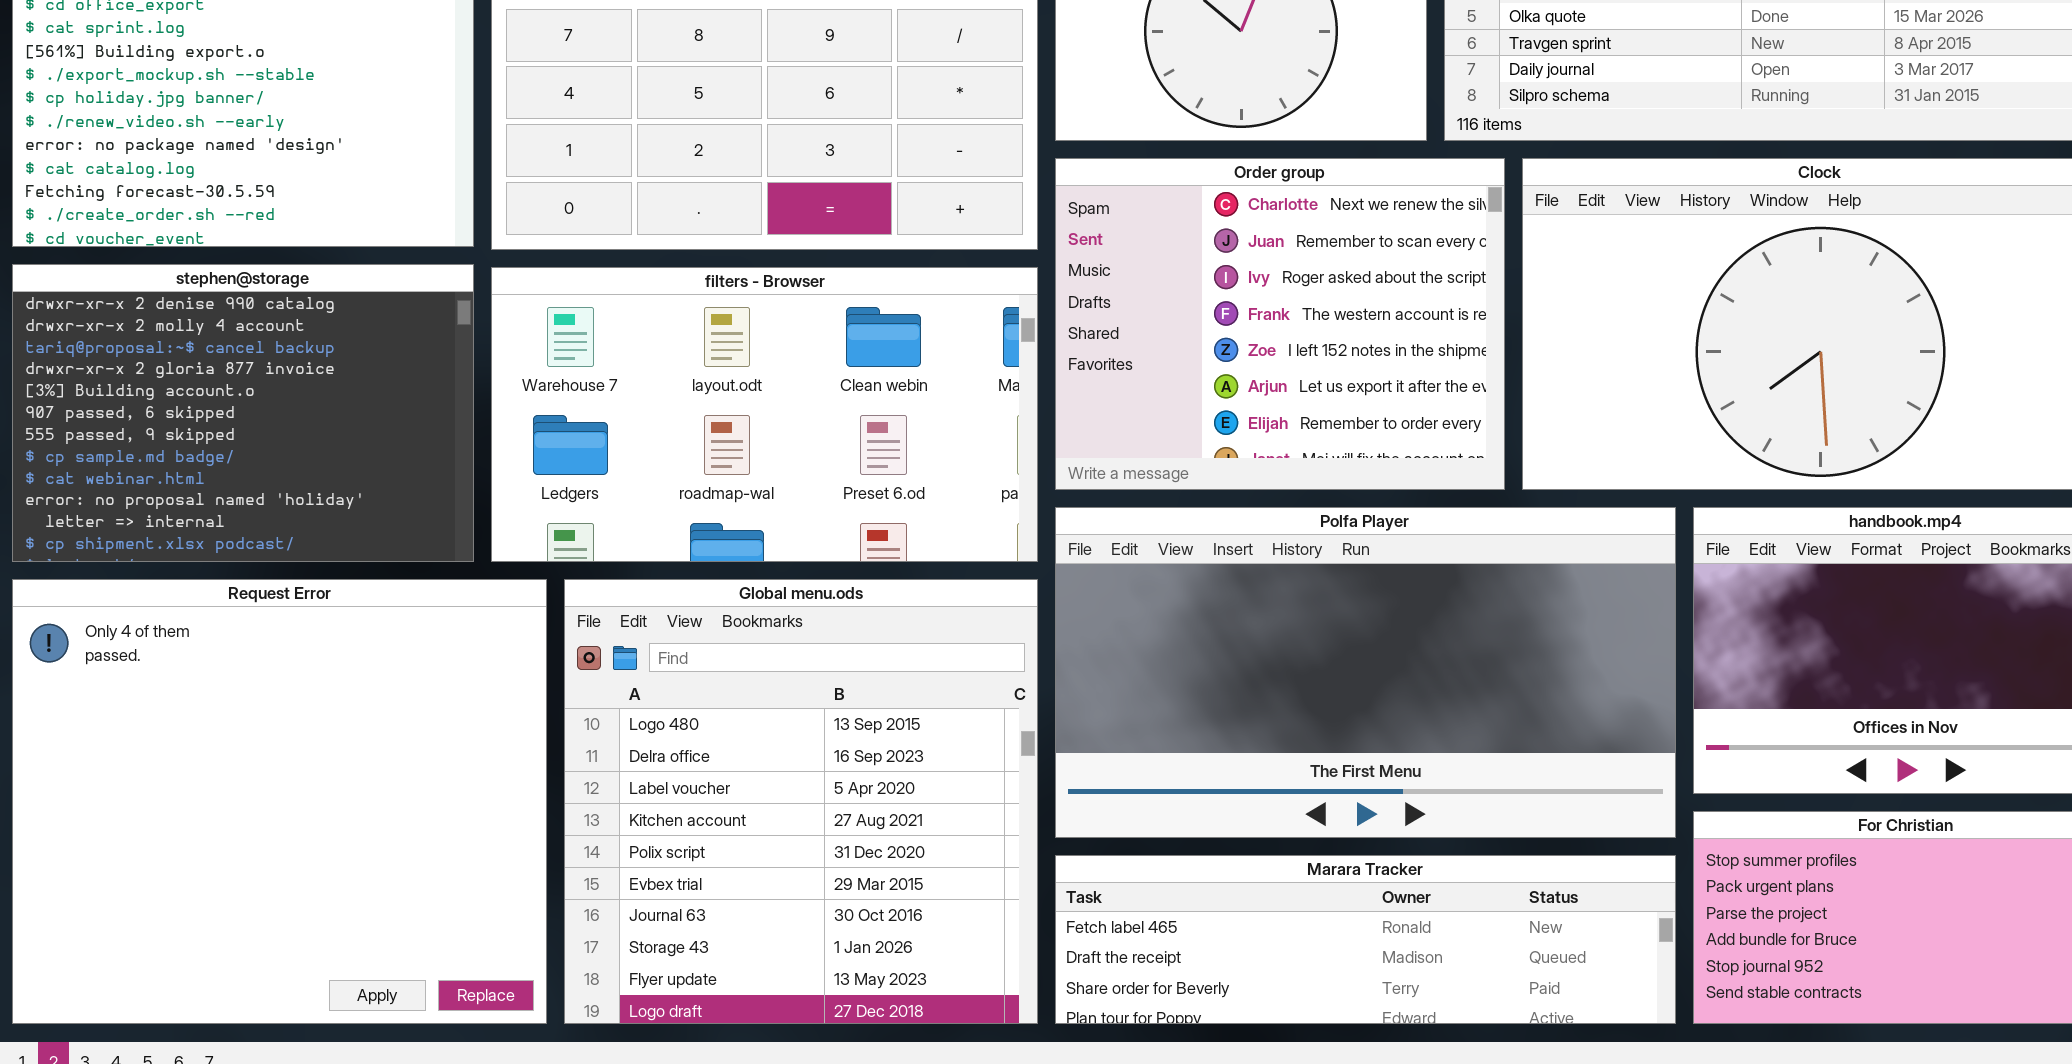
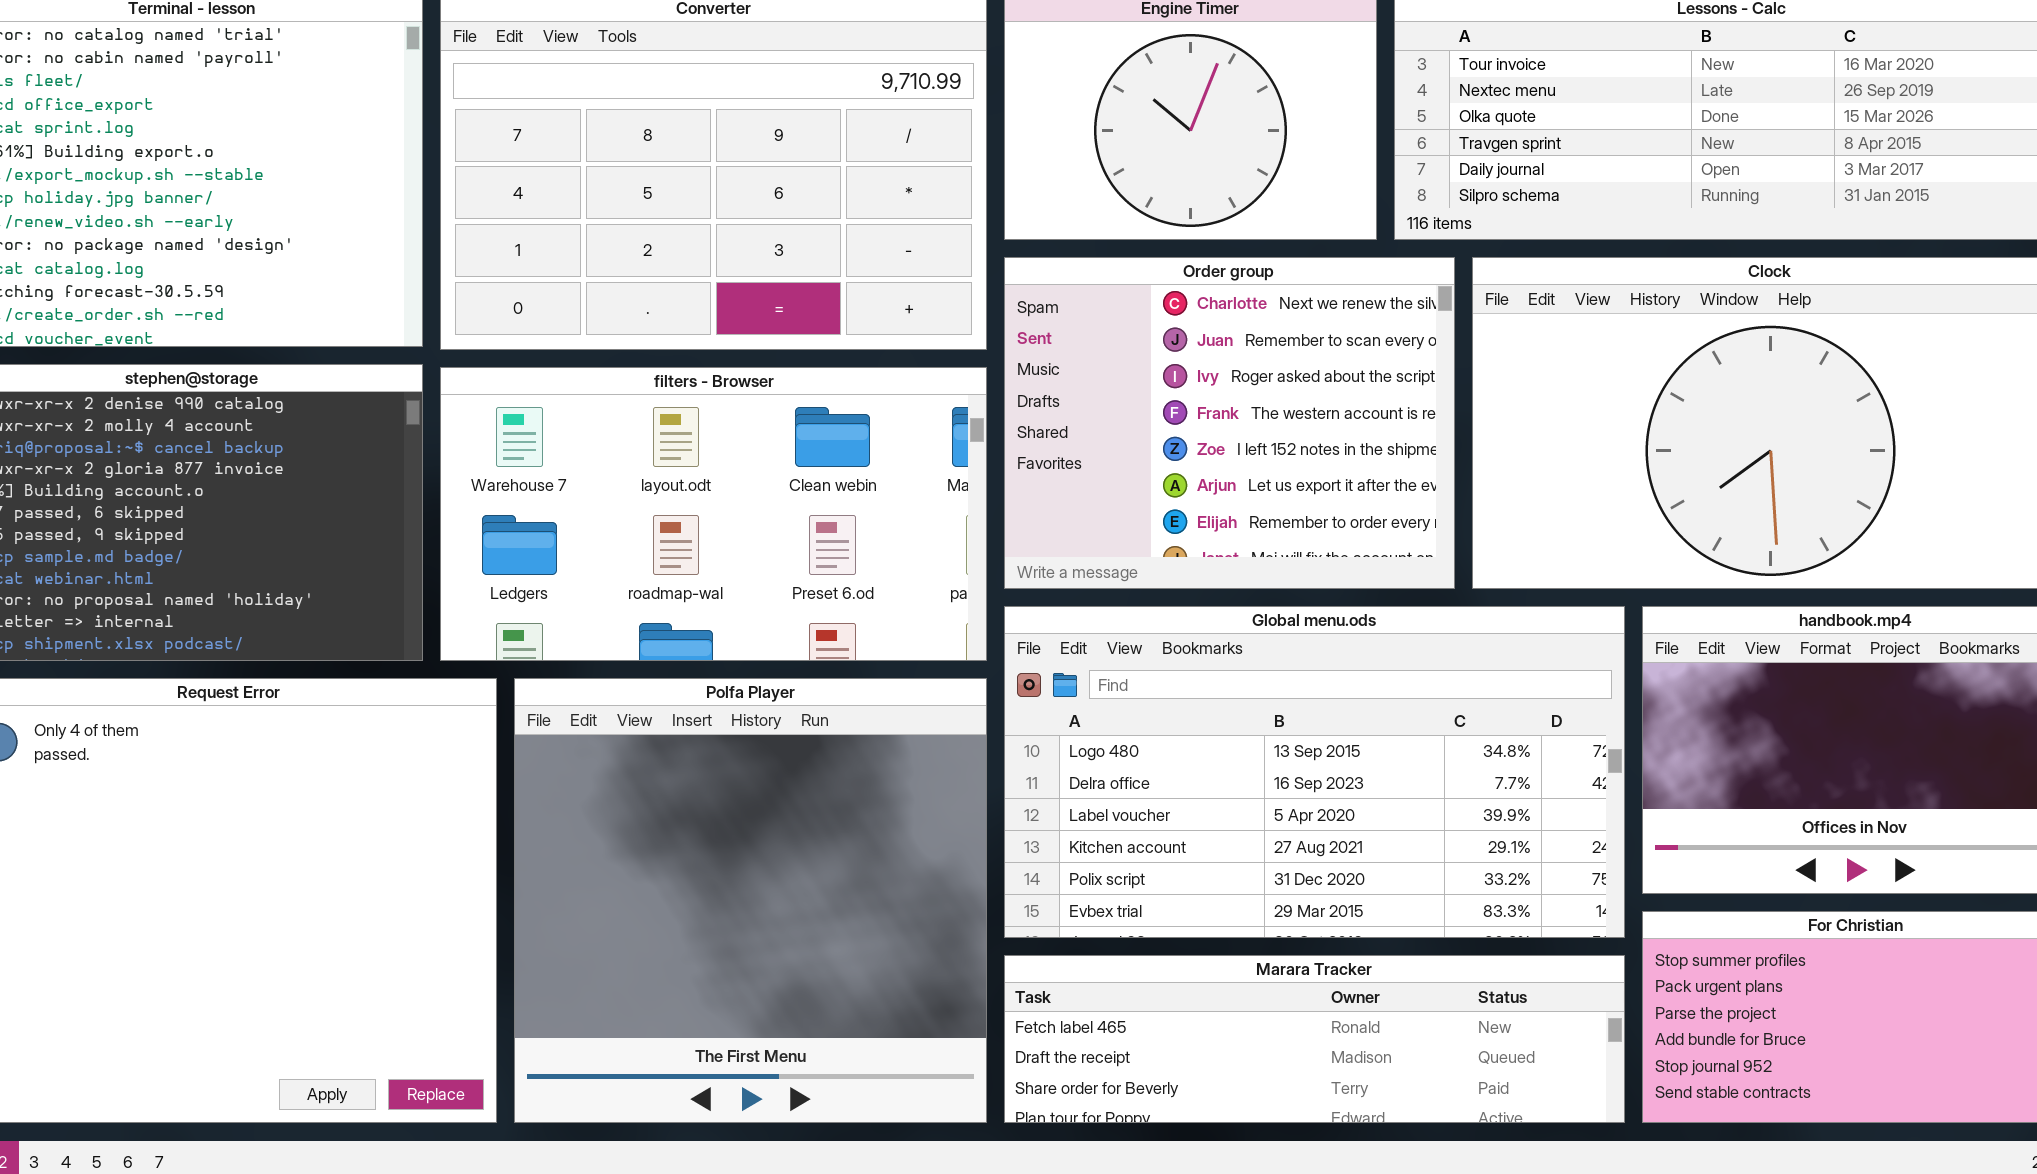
Polfa Player: [1055,507,1676,838] -> [514,678,987,1123], moved, resized
Global menu.ods: [564,579,1038,1024] -> [1004,606,1625,938], moved, resized

